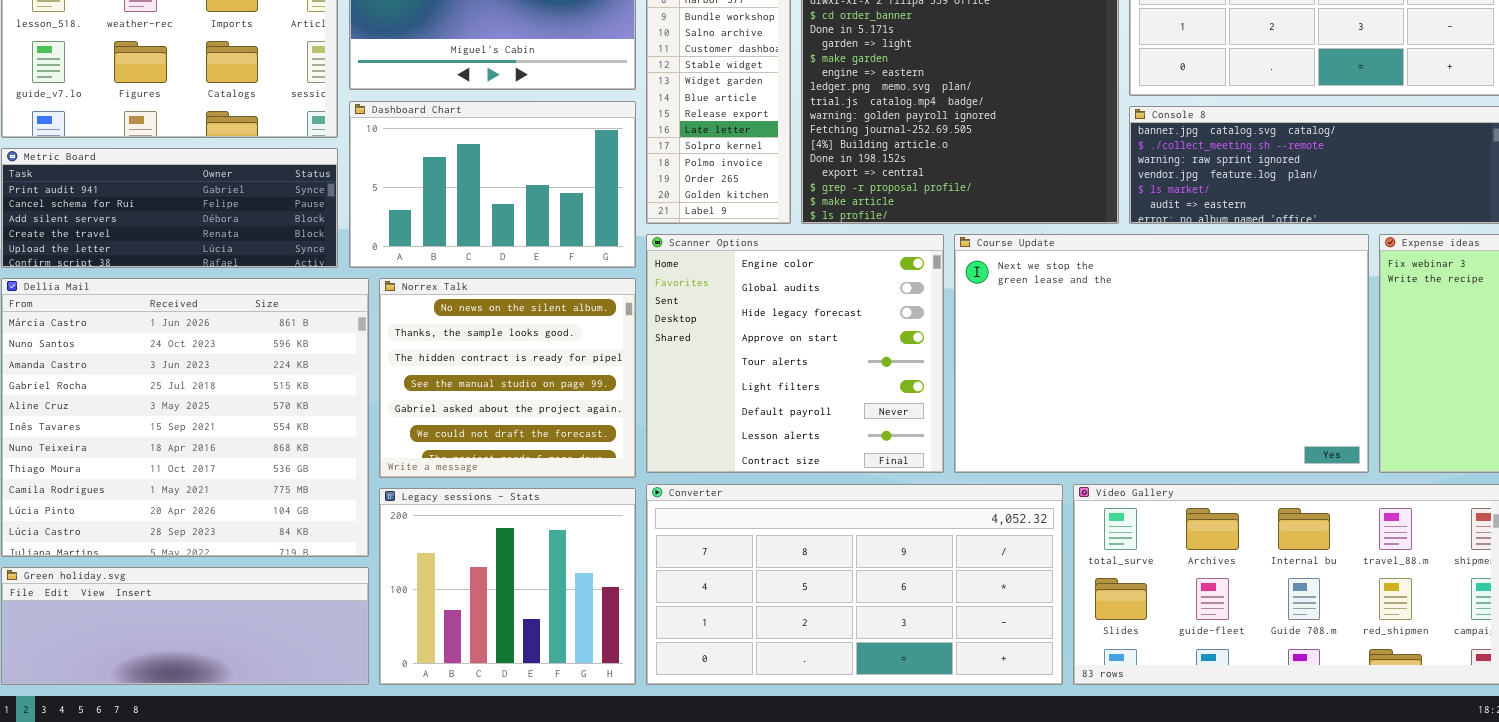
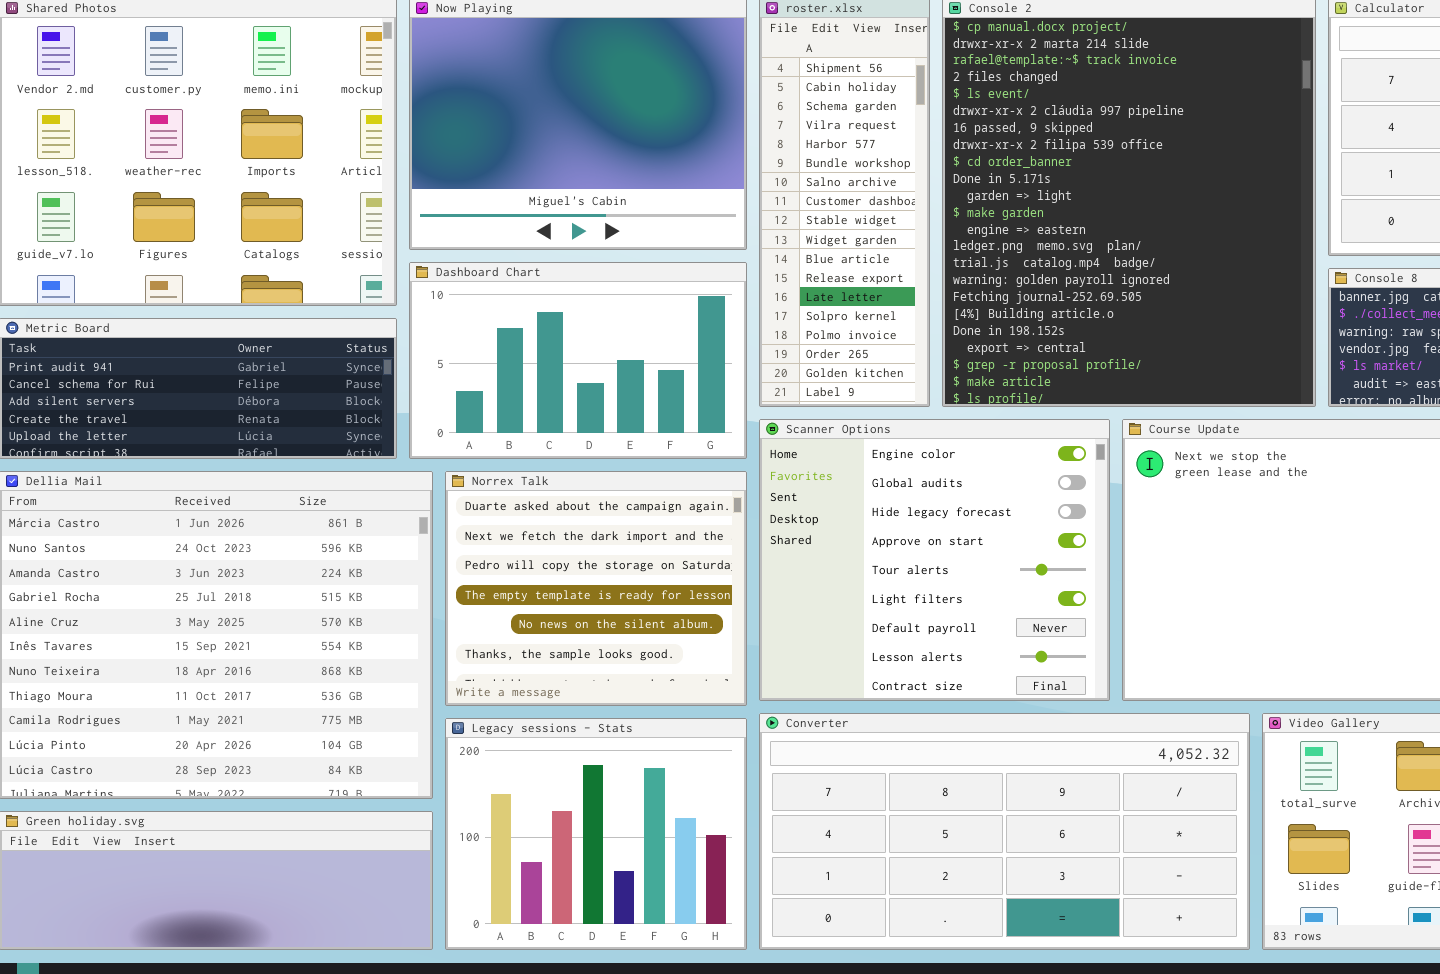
Norrex Talk: [379,278,636,478] -> [445,471,747,706], scrolled up 4 rows

